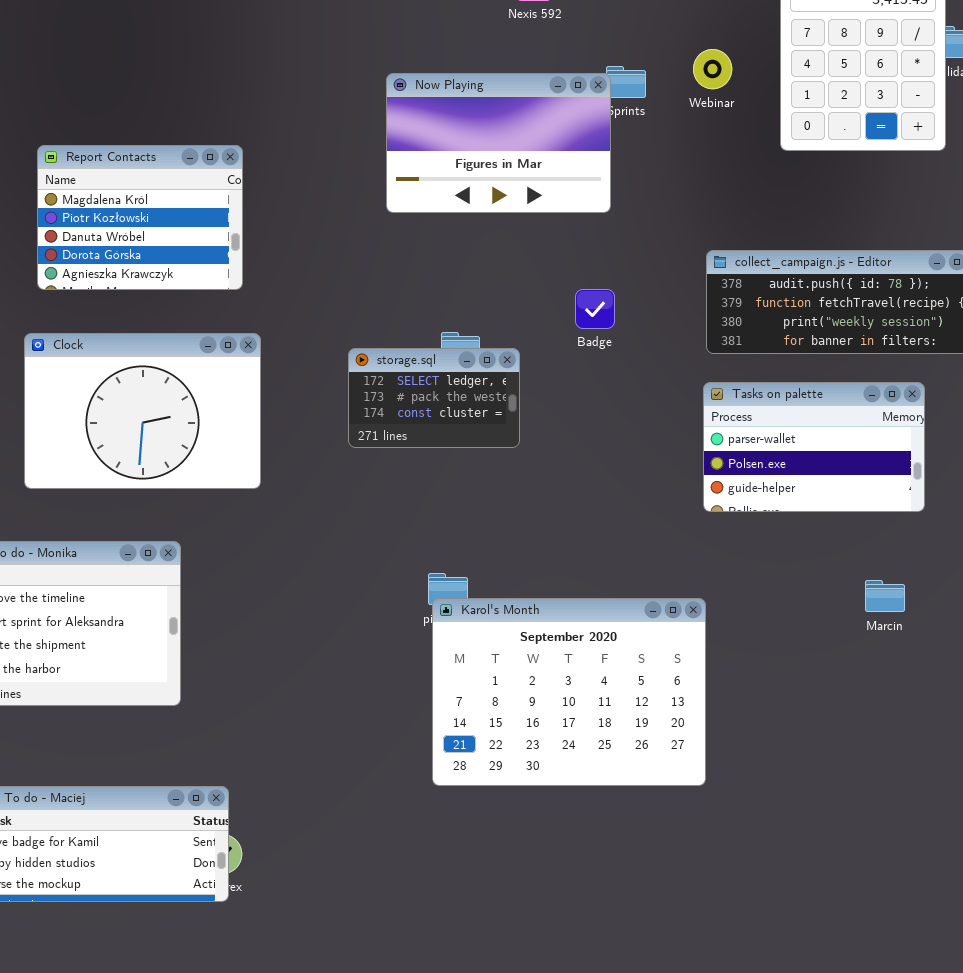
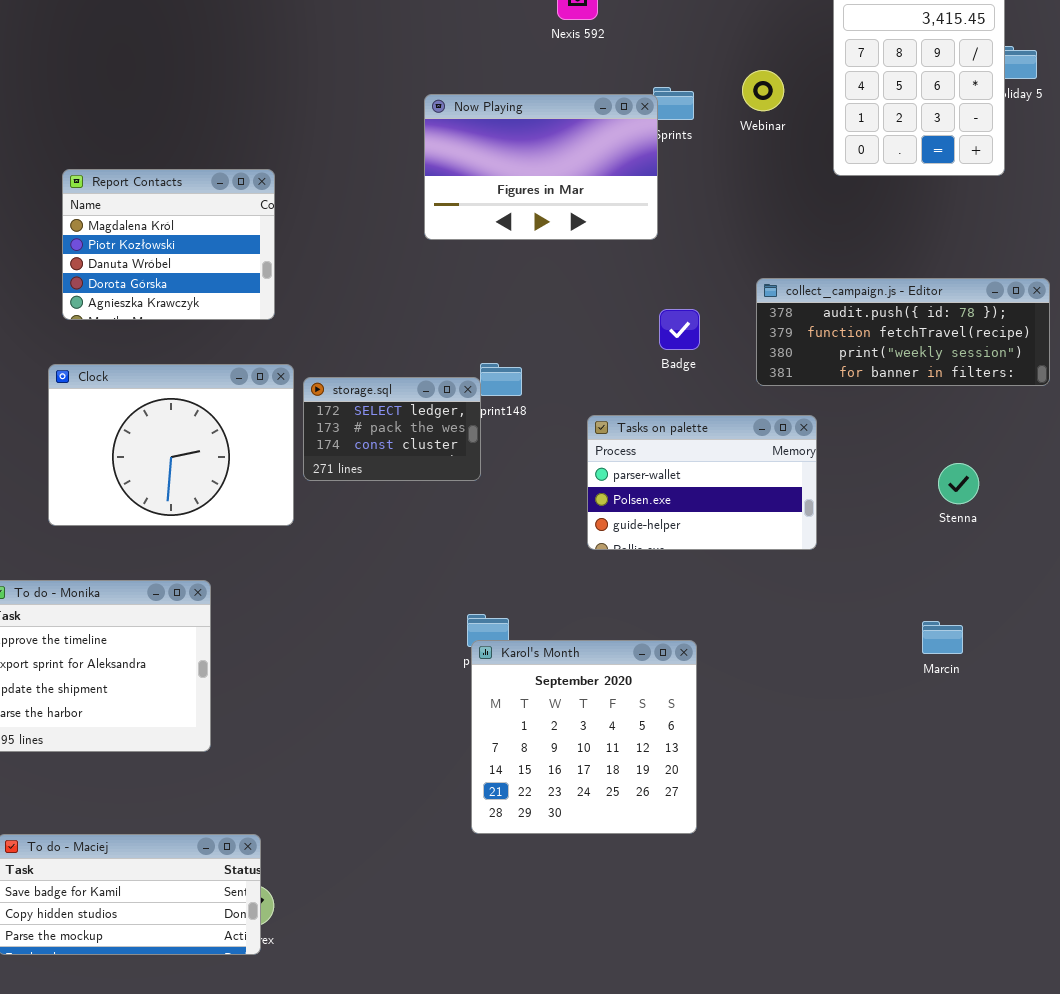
Badge: [575,289,615,329] -> [659,309,700,350], moved
storage.sql: [348,348,520,448] -> [303,377,481,481], moved
Tasks on palette: [703,382,925,512] -> [587,415,817,550], moved
Karol's Month: [432,598,706,786] -> [471,640,697,834], resized

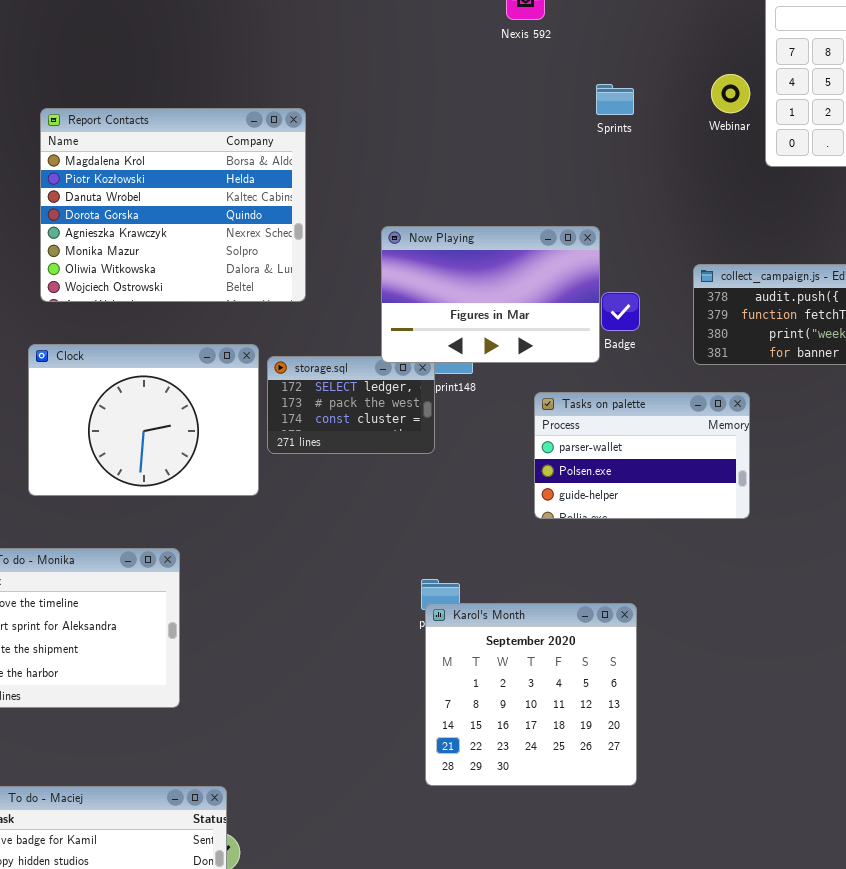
Webinar: [742,70,784,111] -> [711,74,750,113], moved
Now Playing: [424,94,658,240] -> [381,226,600,363], moved
Report Contacts: [62,169,275,320] -> [40,108,306,302], resized

